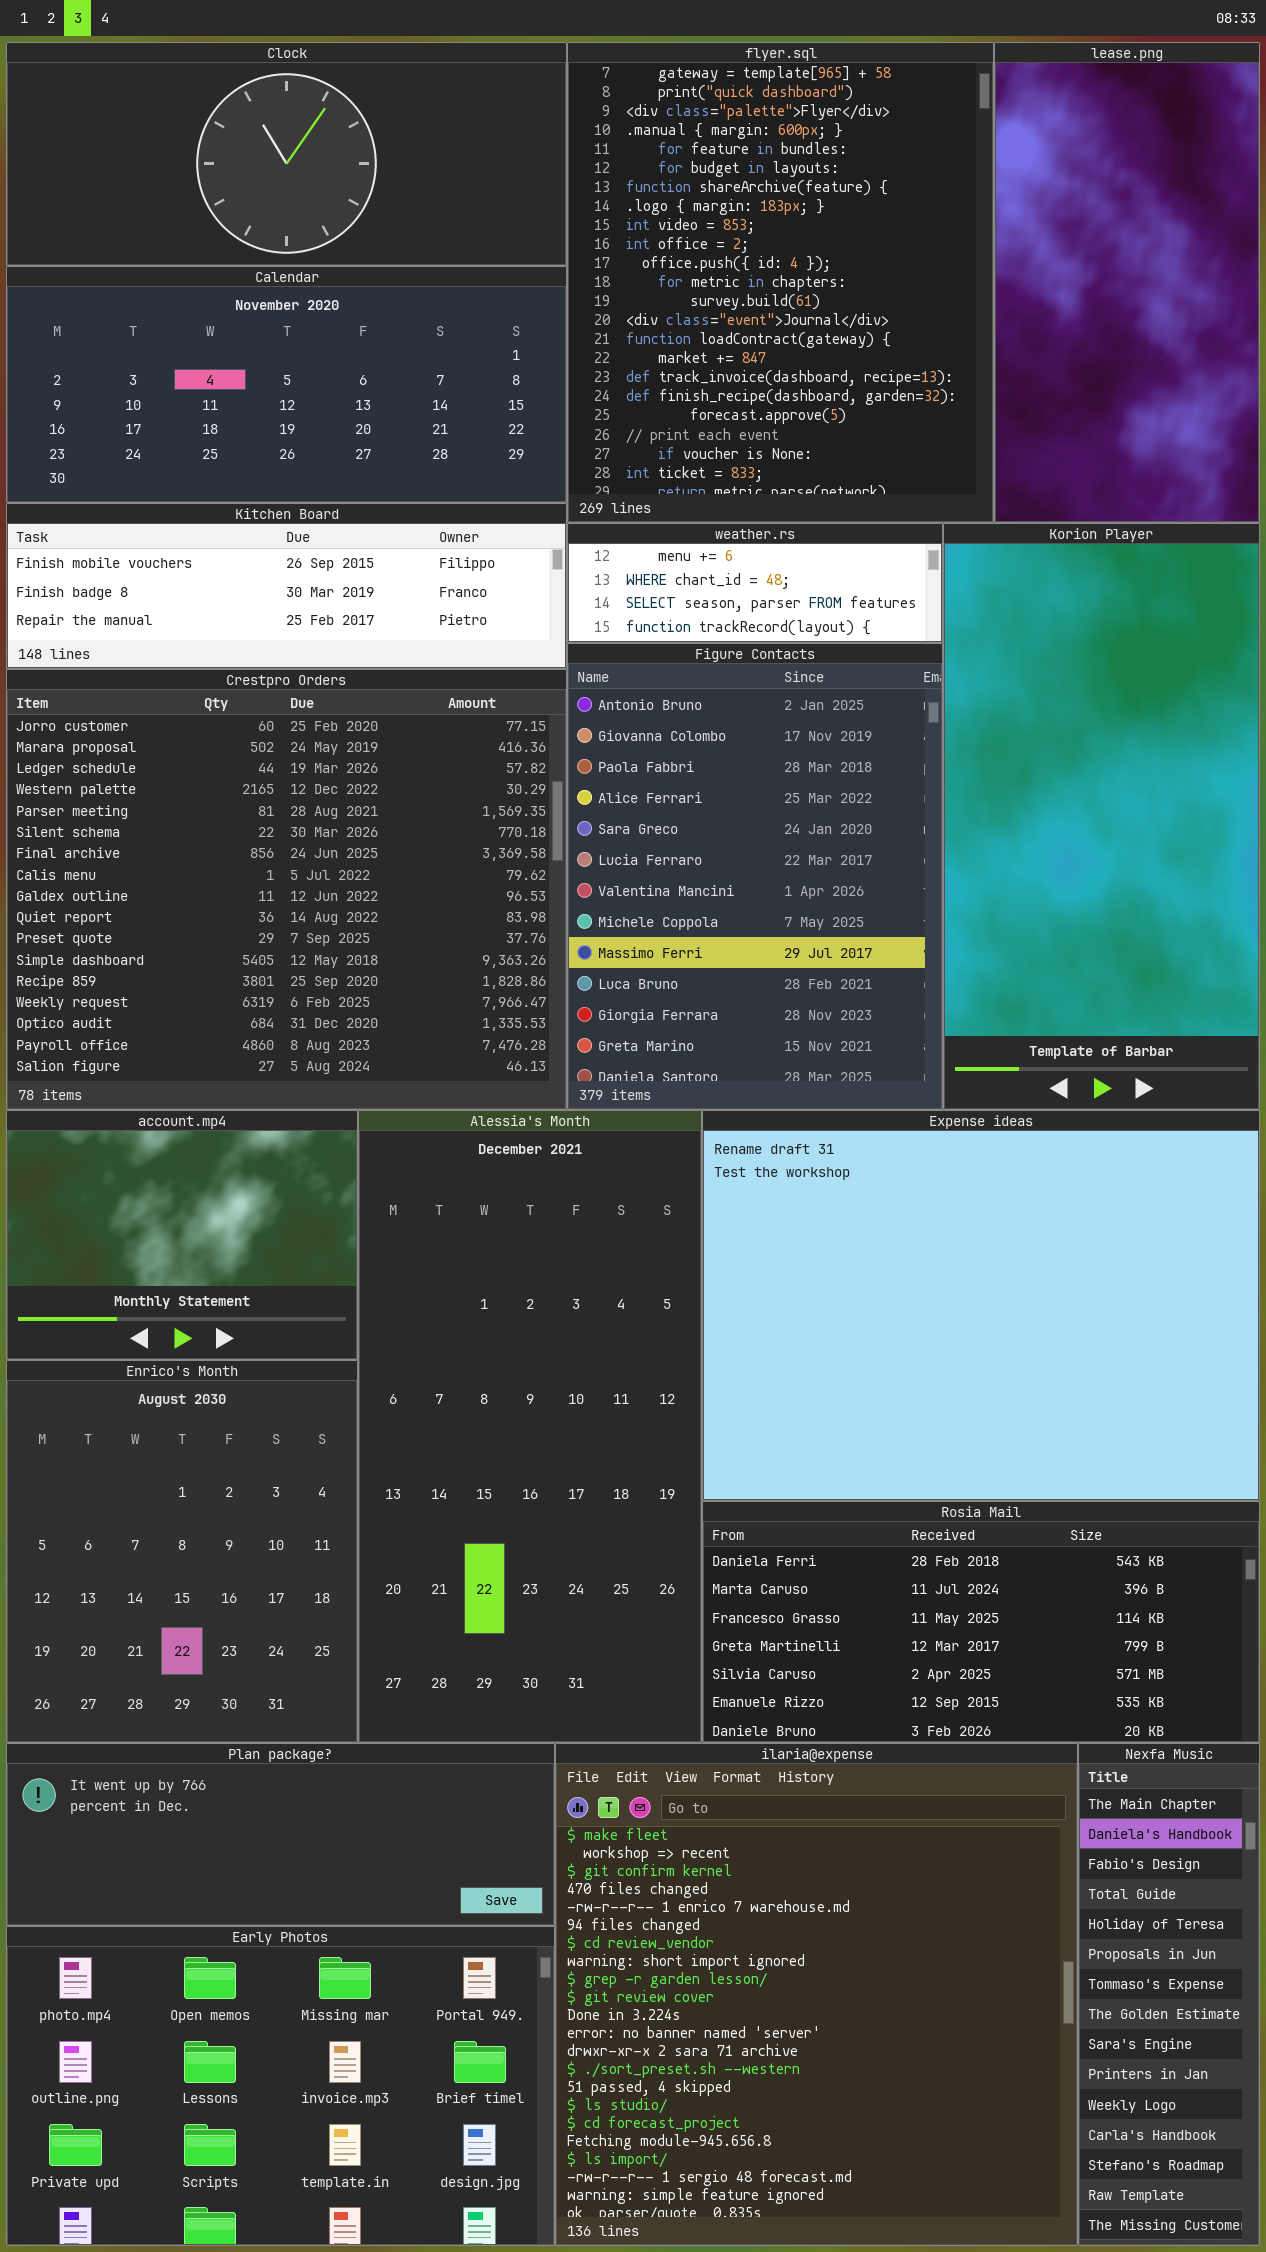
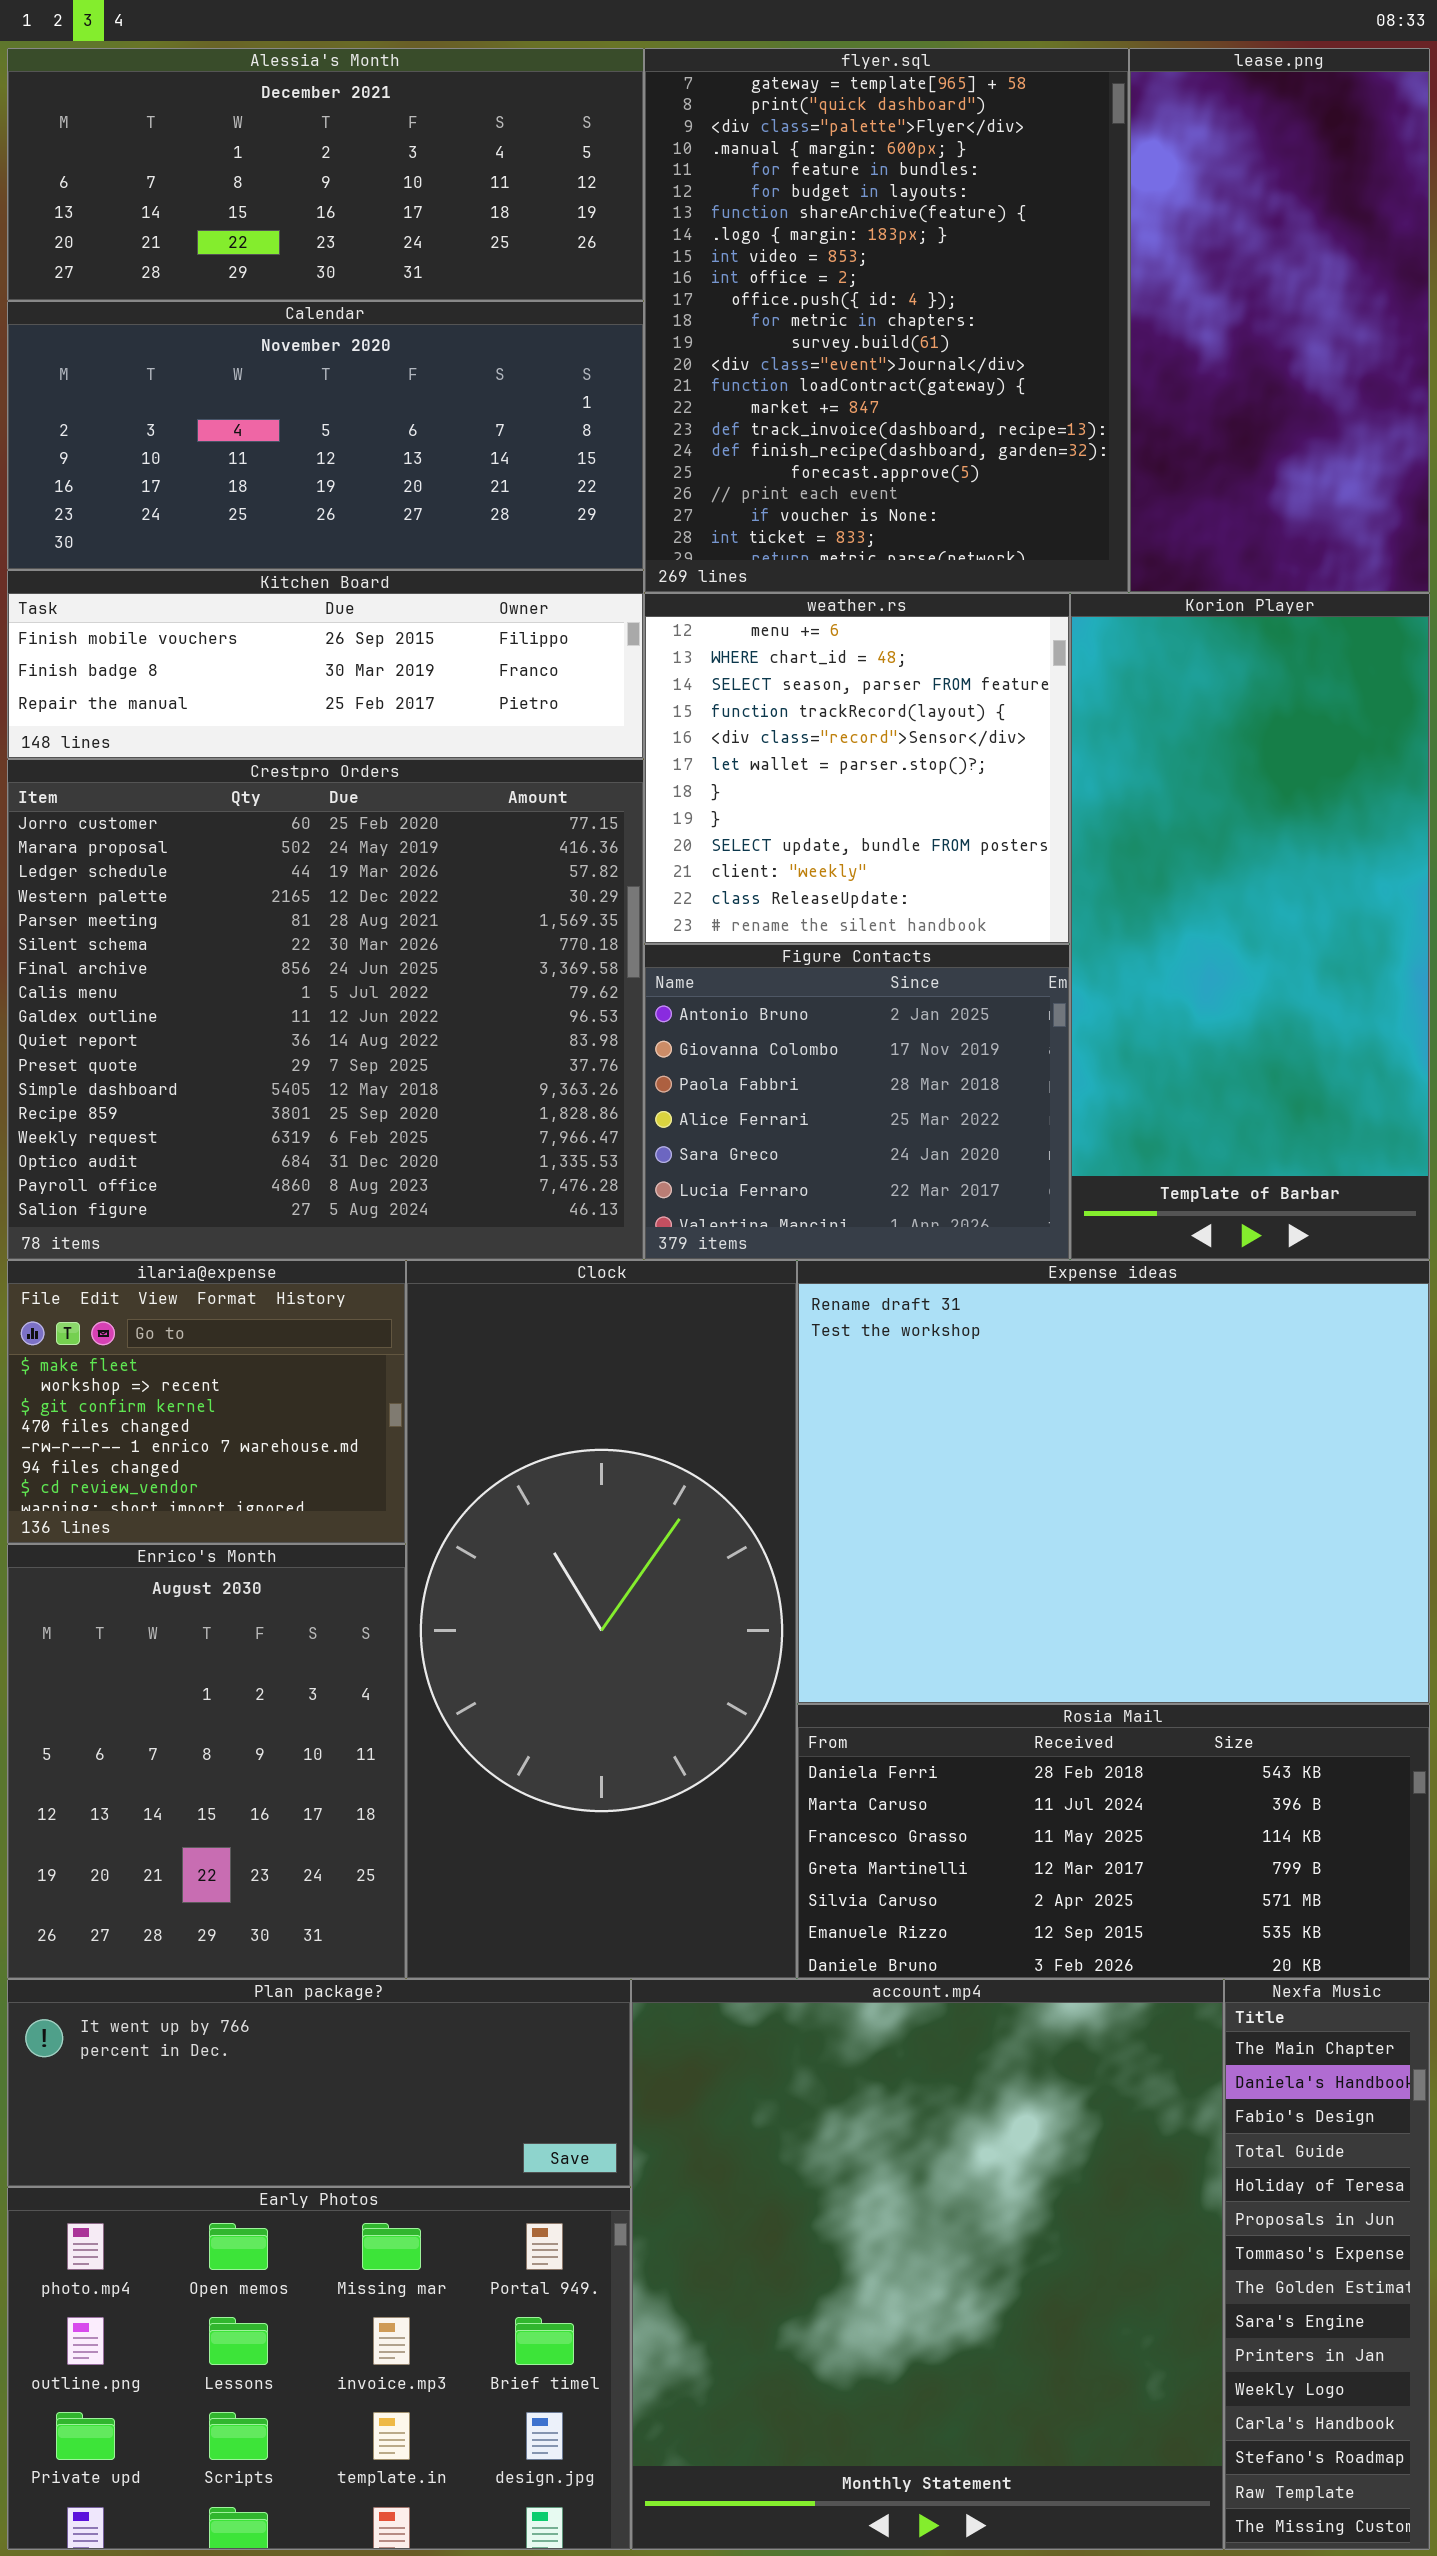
Clock: [6,42,567,266] -> [406,1260,797,1979], moved, resized
weather.rs: [567,523,943,643] -> [644,593,1070,944], resized
Figure Contacts: [567,643,943,1110] -> [644,944,1070,1260], resized
account.mp4: [6,1110,358,1360] -> [631,1979,1224,2550], moved, resized
Alessia's Month: [358,1110,702,1743] -> [7,48,644,301], moved, resized
ilaria@expense: [555,1743,1078,2246] -> [7,1260,406,1544], moved, resized

